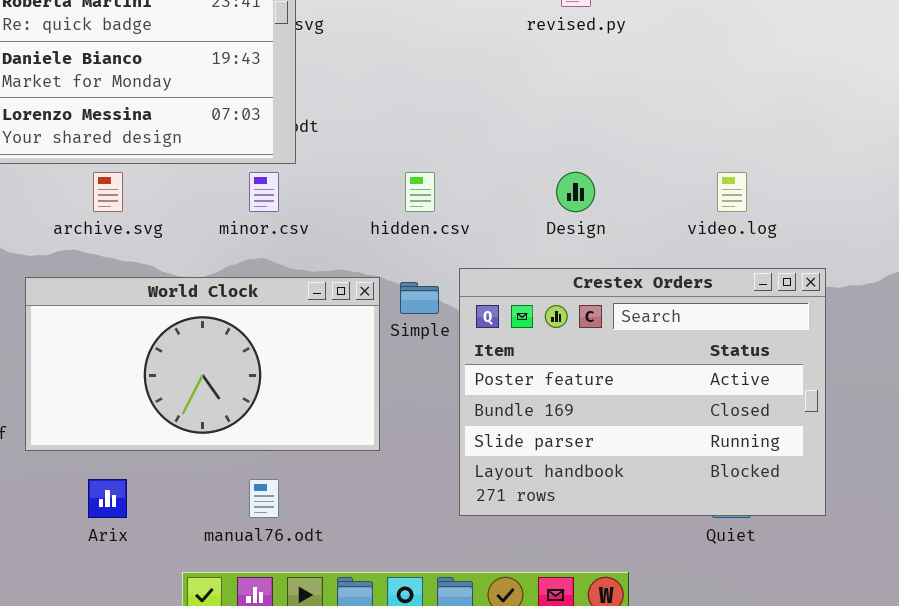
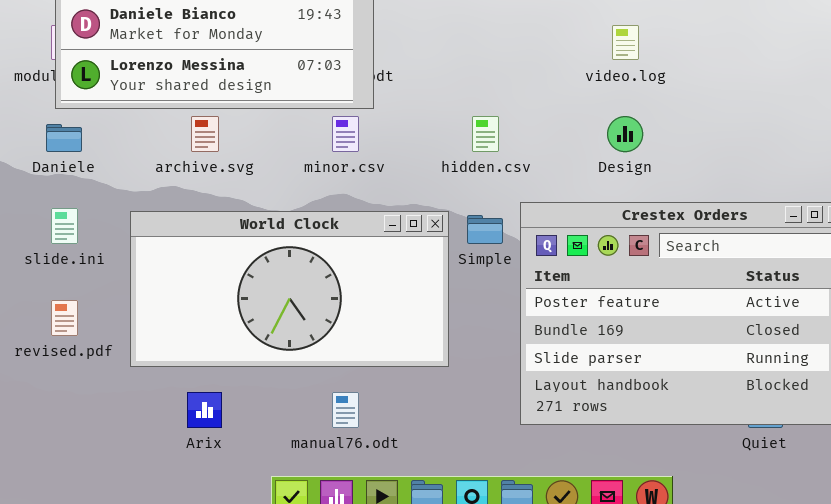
video.log: [717,172,747,212] -> [612,25,639,60], moved

